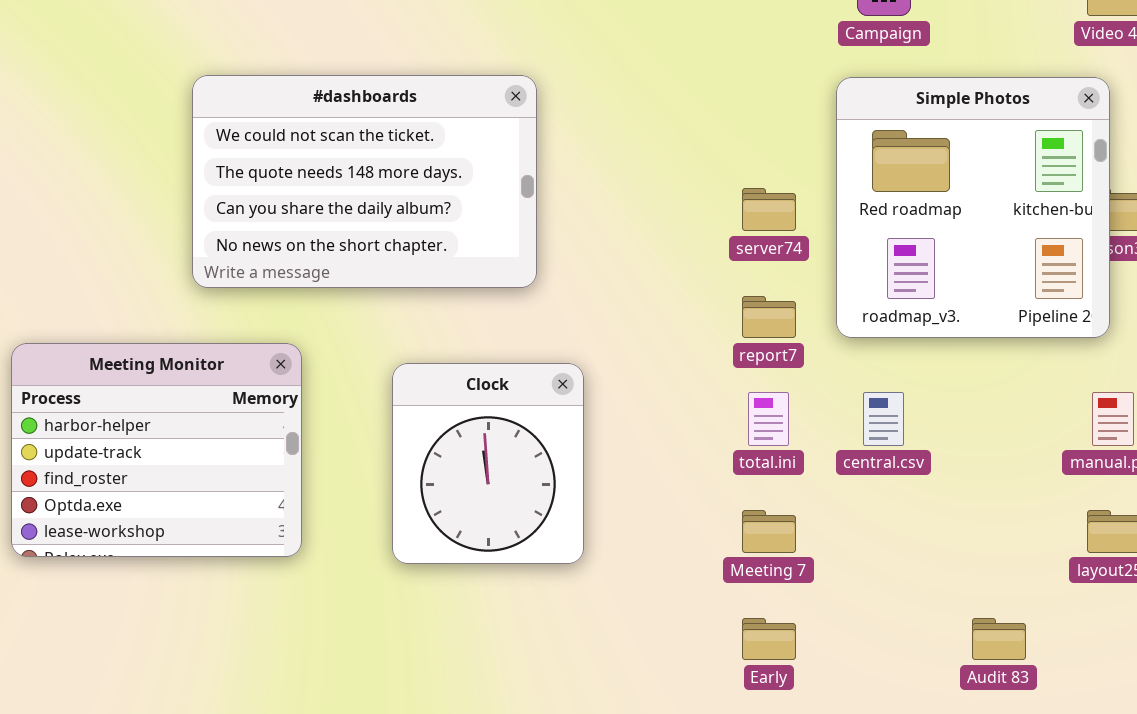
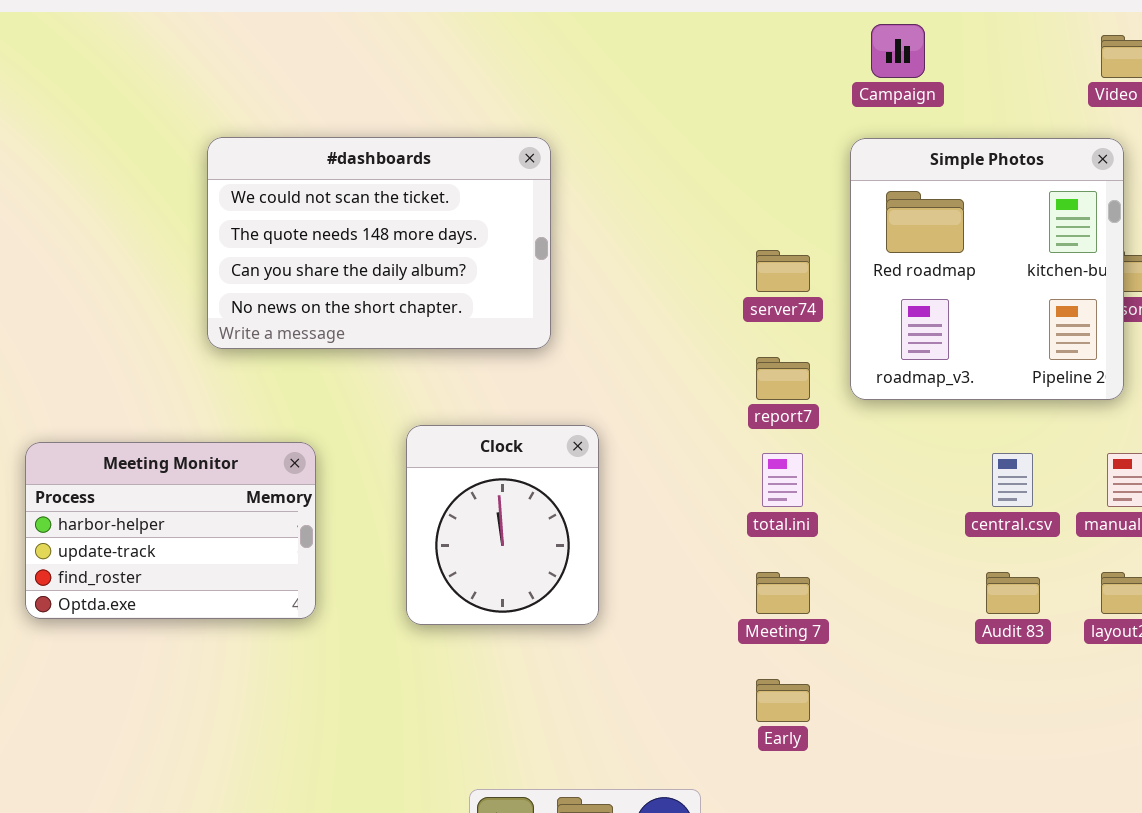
Meeting Monitor: [11,343,302,557] -> [25,442,316,619], resized
central.csv: [863,392,904,446] -> [992,453,1033,507], moved
Audit 83: [972,618,1026,660] -> [986,572,1040,614], moved

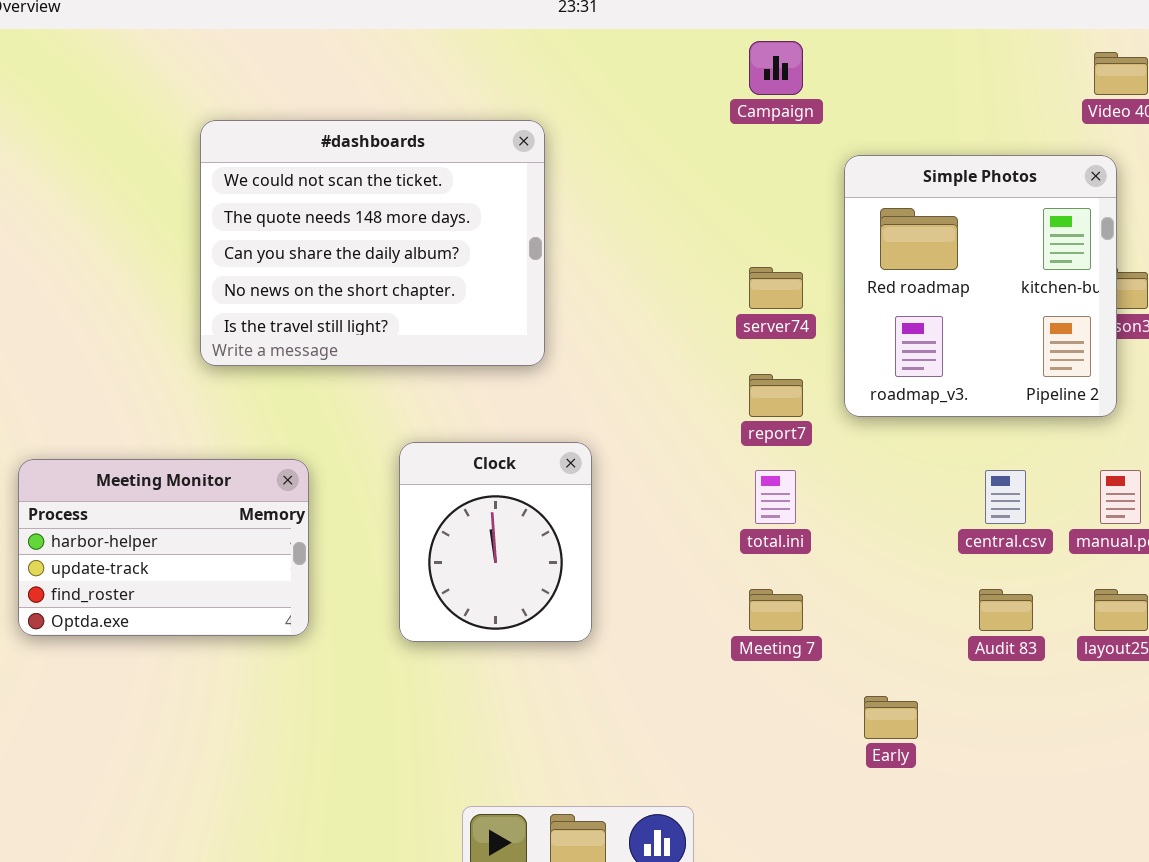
Campaign: [871,24,925,78] -> [749,41,803,95], moved
#dashboards: [207,137,551,349] -> [200,120,545,366], resized
Early: [756,679,810,722] -> [864,696,918,739], moved

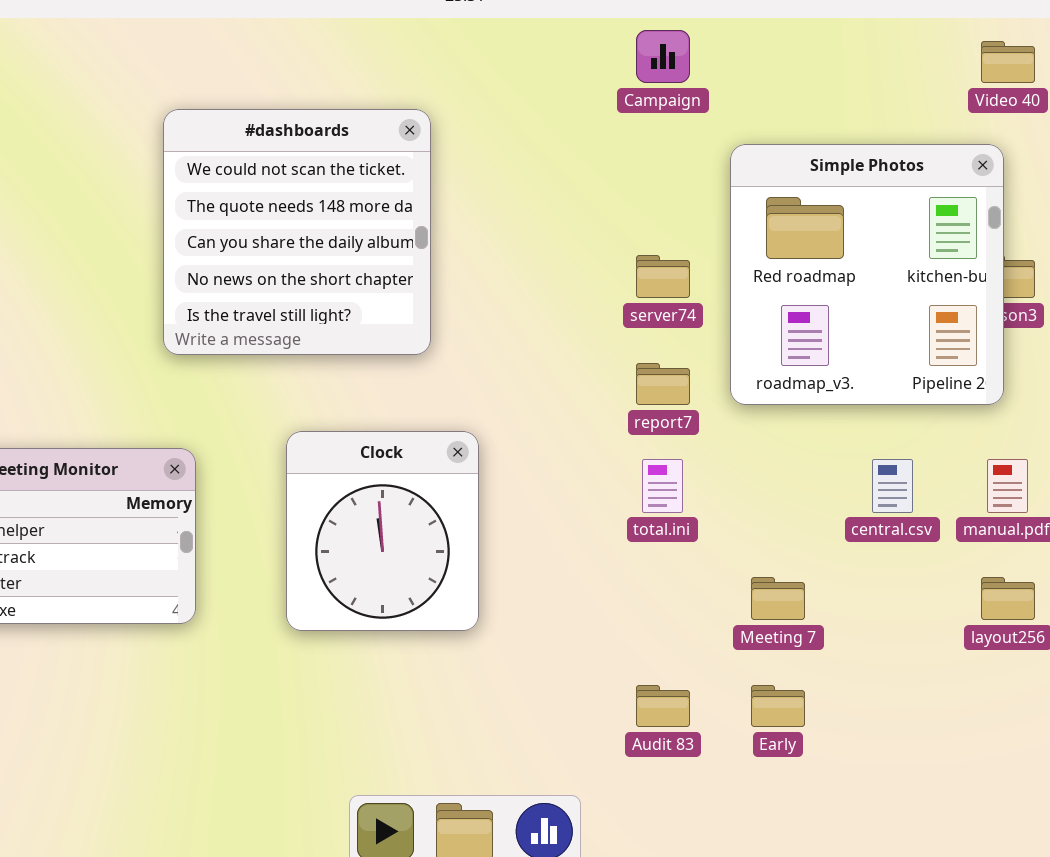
#dashboards: [200,120,545,366] -> [163,109,431,355], resized
Meeting 7: [749,589,803,631] -> [751,577,805,620], moved
Audit 83: [979,589,1033,631] -> [636,685,690,727], moved

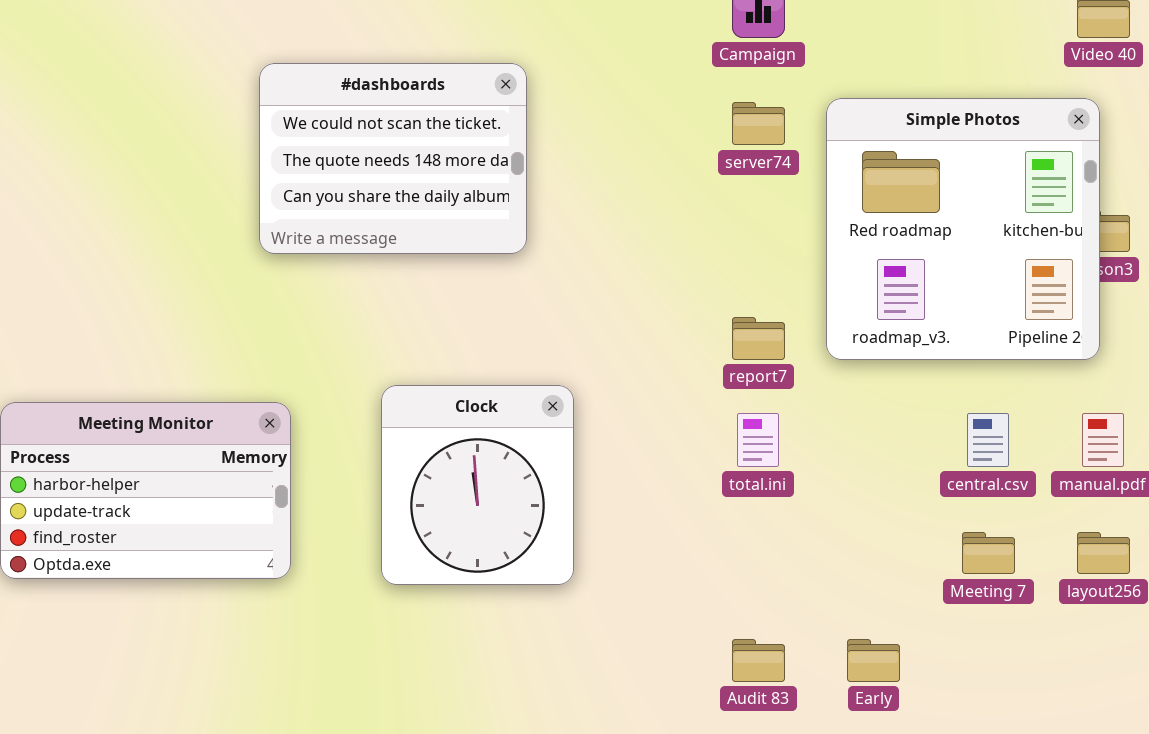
#dashboards: [163,109,431,355] -> [259,63,527,254], resized
server74: [636,255,690,298] -> [732,102,785,145], moved
Meeting 7: [751,577,805,620] -> [962,532,1015,574], moved

